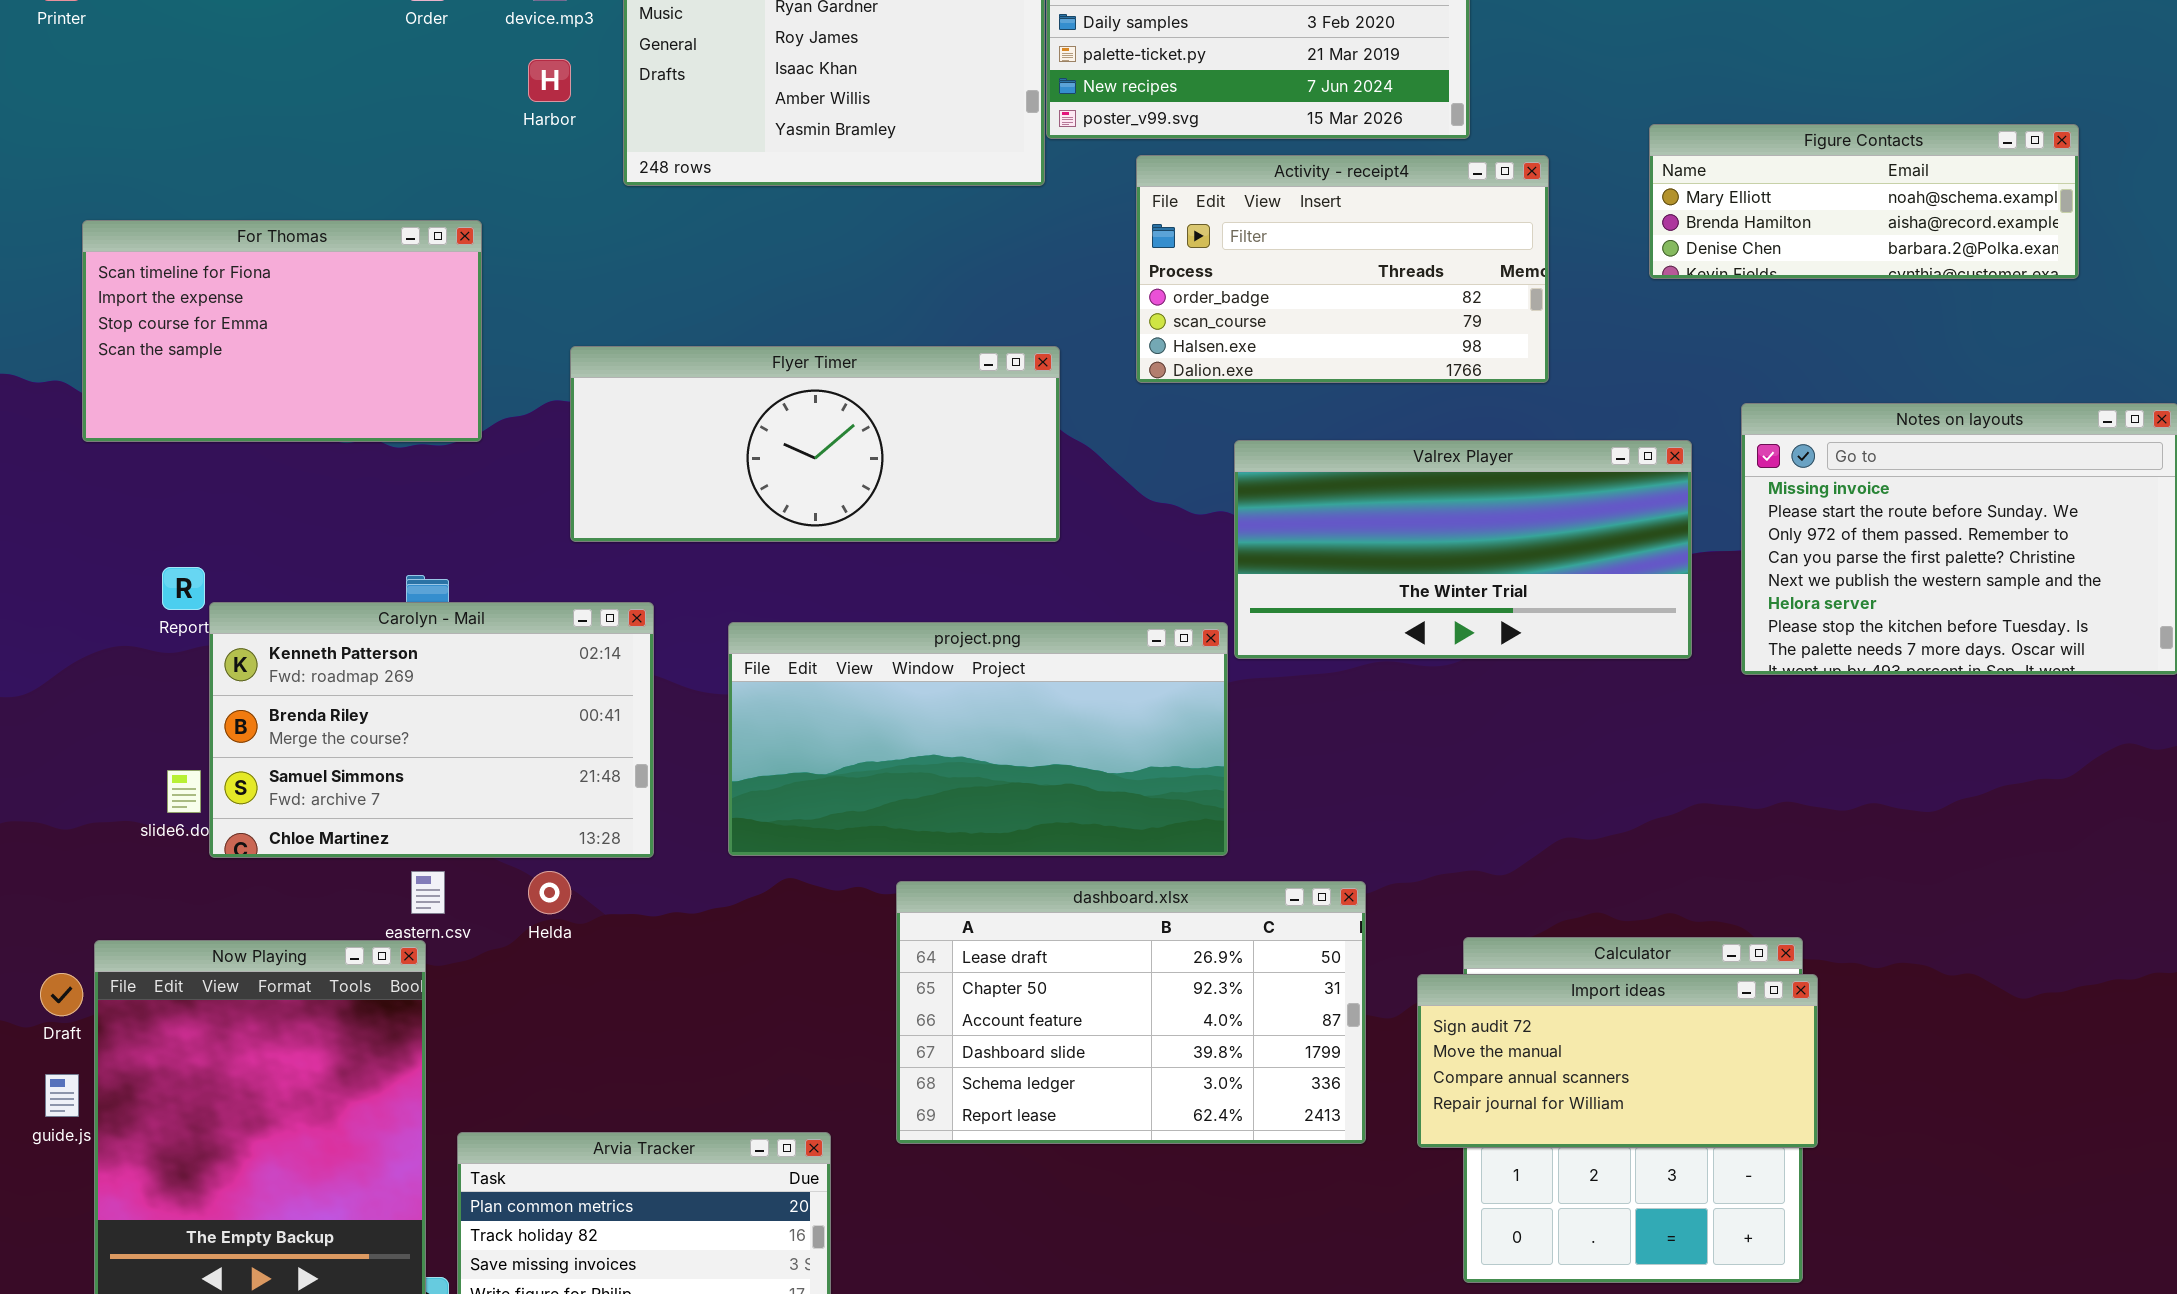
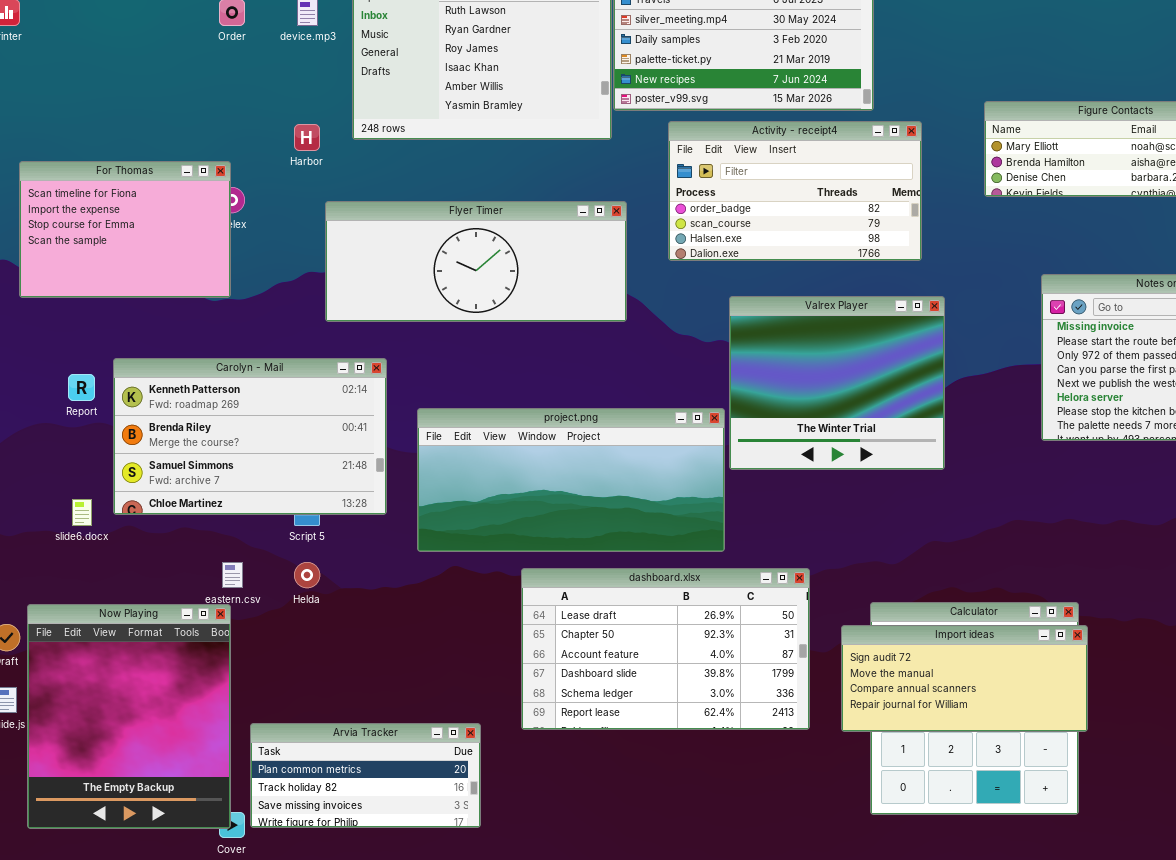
Harbor: [528,59,571,102] -> [294,124,320,151], moved
For Thomas: [82,220,482,442] -> [19,161,231,298], resized
Flyer Timer: [570,346,1060,542] -> [325,201,627,322], moved
Valrex Player: [1234,440,1692,659] -> [729,296,945,470], resized
Carolyn - Mail: [209,602,654,858] -> [113,358,387,515], moved

